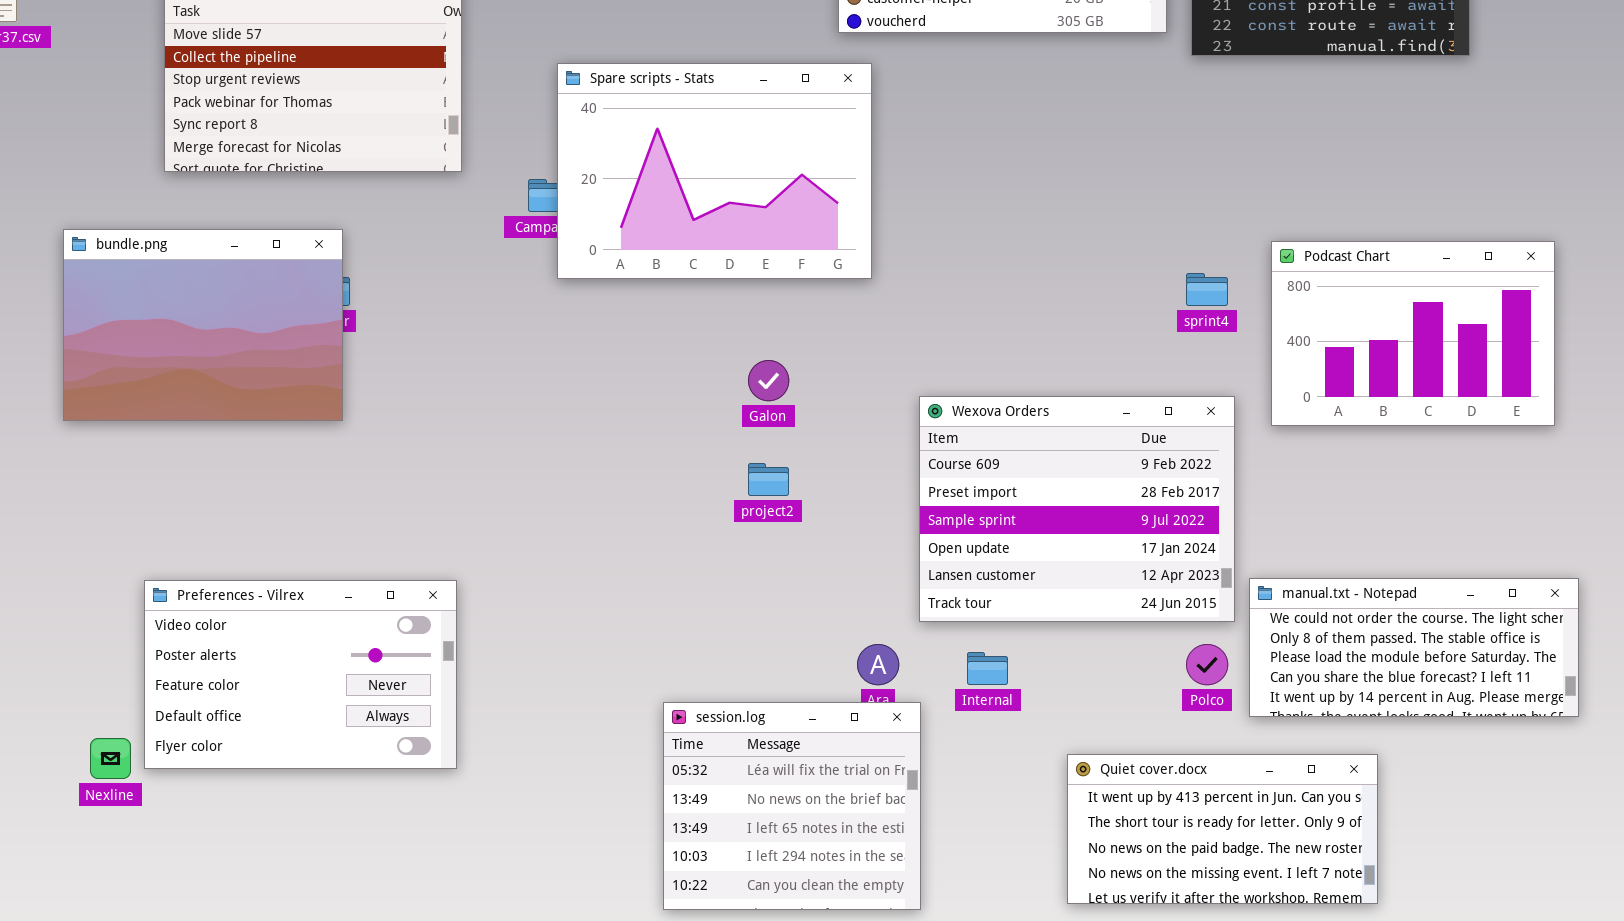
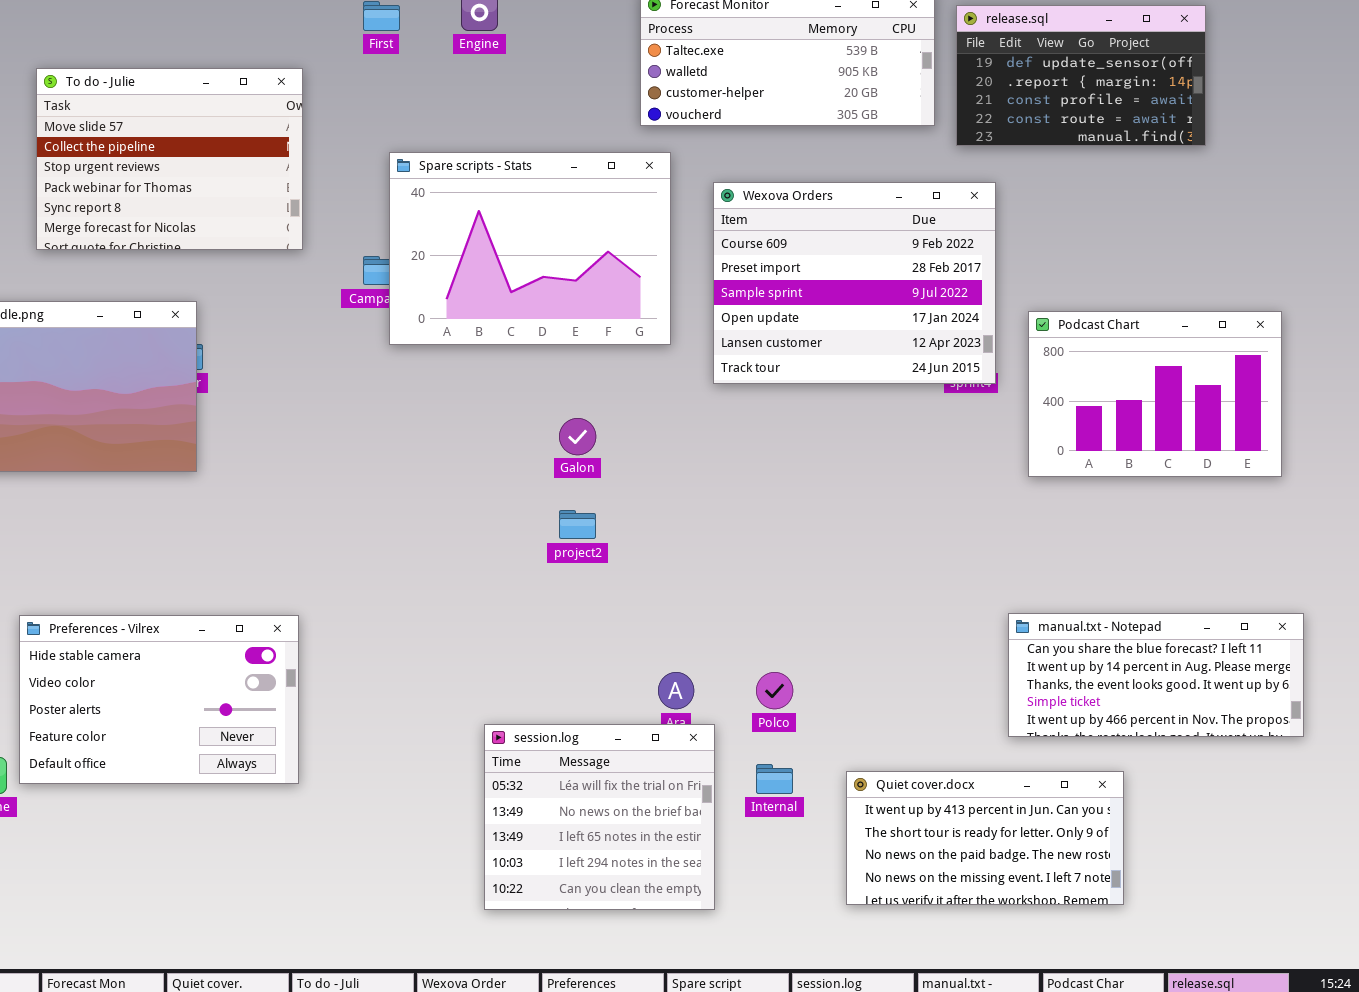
Wexova Orders: [919,396,1235,622] -> [713,182,996,384], moved
manual.txt - Notepad: [1249,578,1579,717] -> [1008,613,1304,737], scrolled down 3 rows
Preferences - Vilrex: [144,580,457,769] -> [19,615,299,784], scrolled up 1 row
Polco: [1186,644,1228,685] -> [756,672,793,709], moved
Internal: [967,652,1008,685] -> [756,764,793,794], moved

